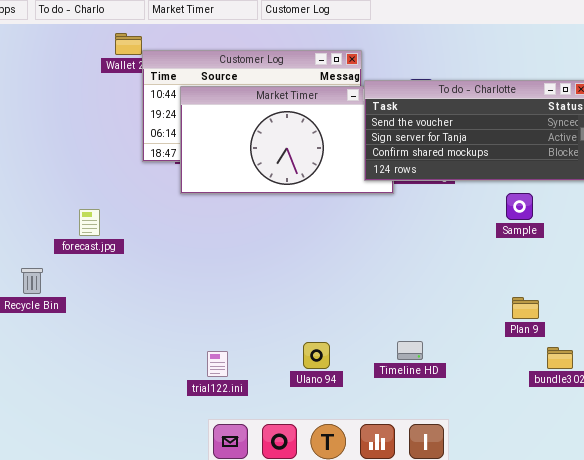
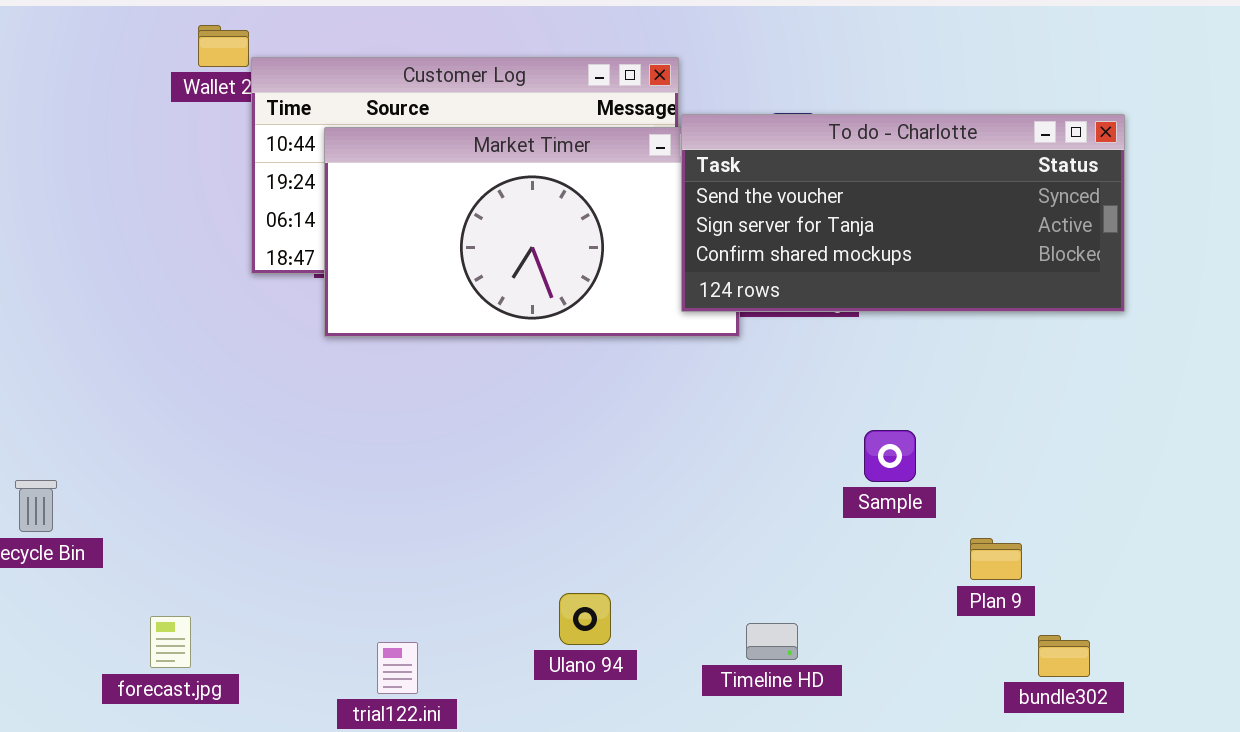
Sample: [506,193,533,220] -> [864,430,916,482], moved
forecast.jpg: [79,209,100,236] -> [150,616,191,668], moved
Ulano 94: [303,342,330,369] -> [559,593,611,645], moved

